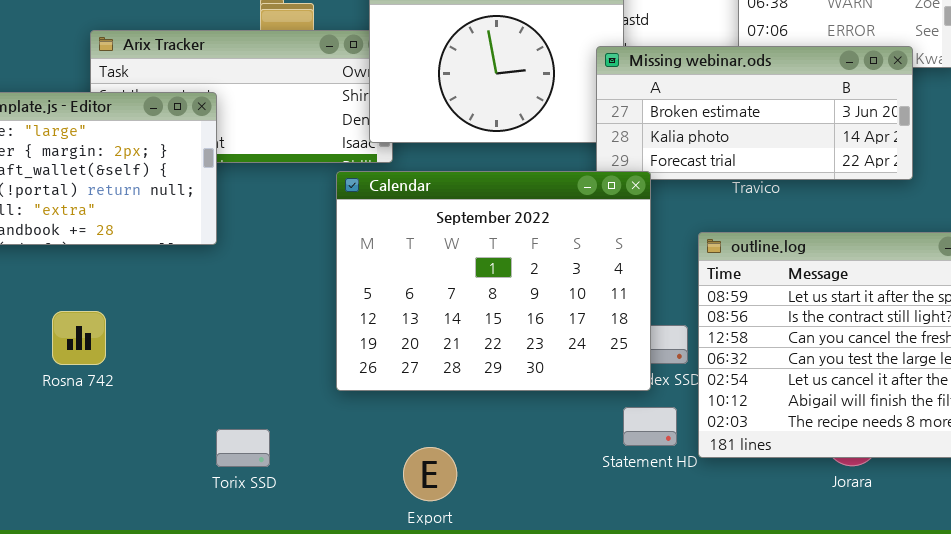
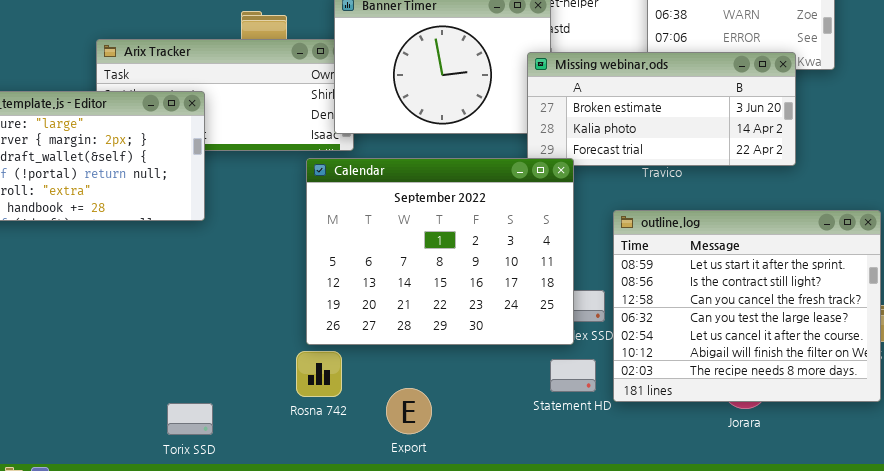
Rosna 742: [52,311,106,365] -> [296,351,342,397], moved
Torix SSD: [216,429,270,467] -> [167,403,213,435], moved
Export: [403,447,457,501] -> [386,388,432,434], moved

